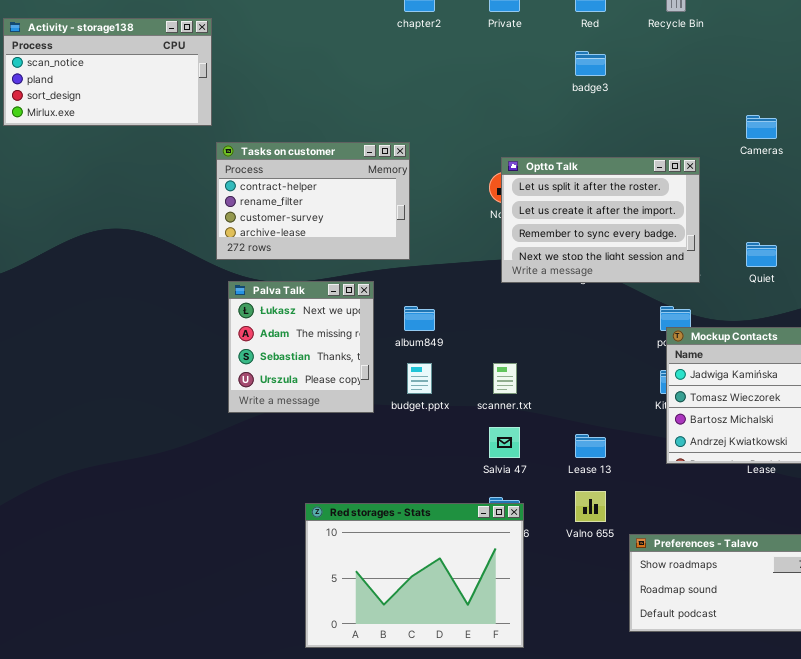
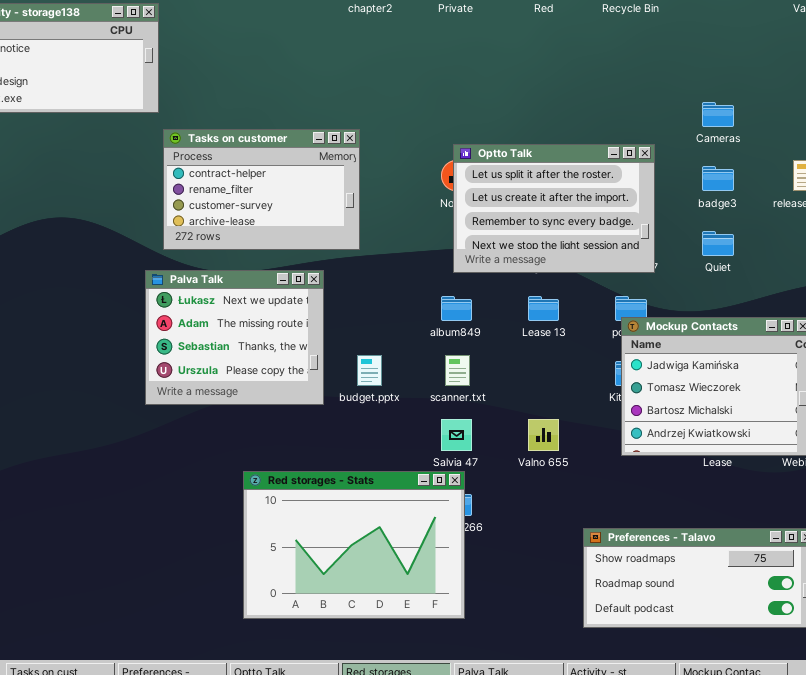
badge3: [575,51,606,76] -> [702,166,734,191], moved
Palva Talk: [228,281,374,413] -> [145,270,324,405], resized
album849: [404,306,435,331] -> [441,296,472,321], moved
Lease 13: [575,434,606,458] -> [528,296,559,321], moved
Valno 655: [575,491,606,522] -> [528,419,559,451], moved
Red storages - Stats: [305,503,524,648] -> [243,471,465,619], moved

